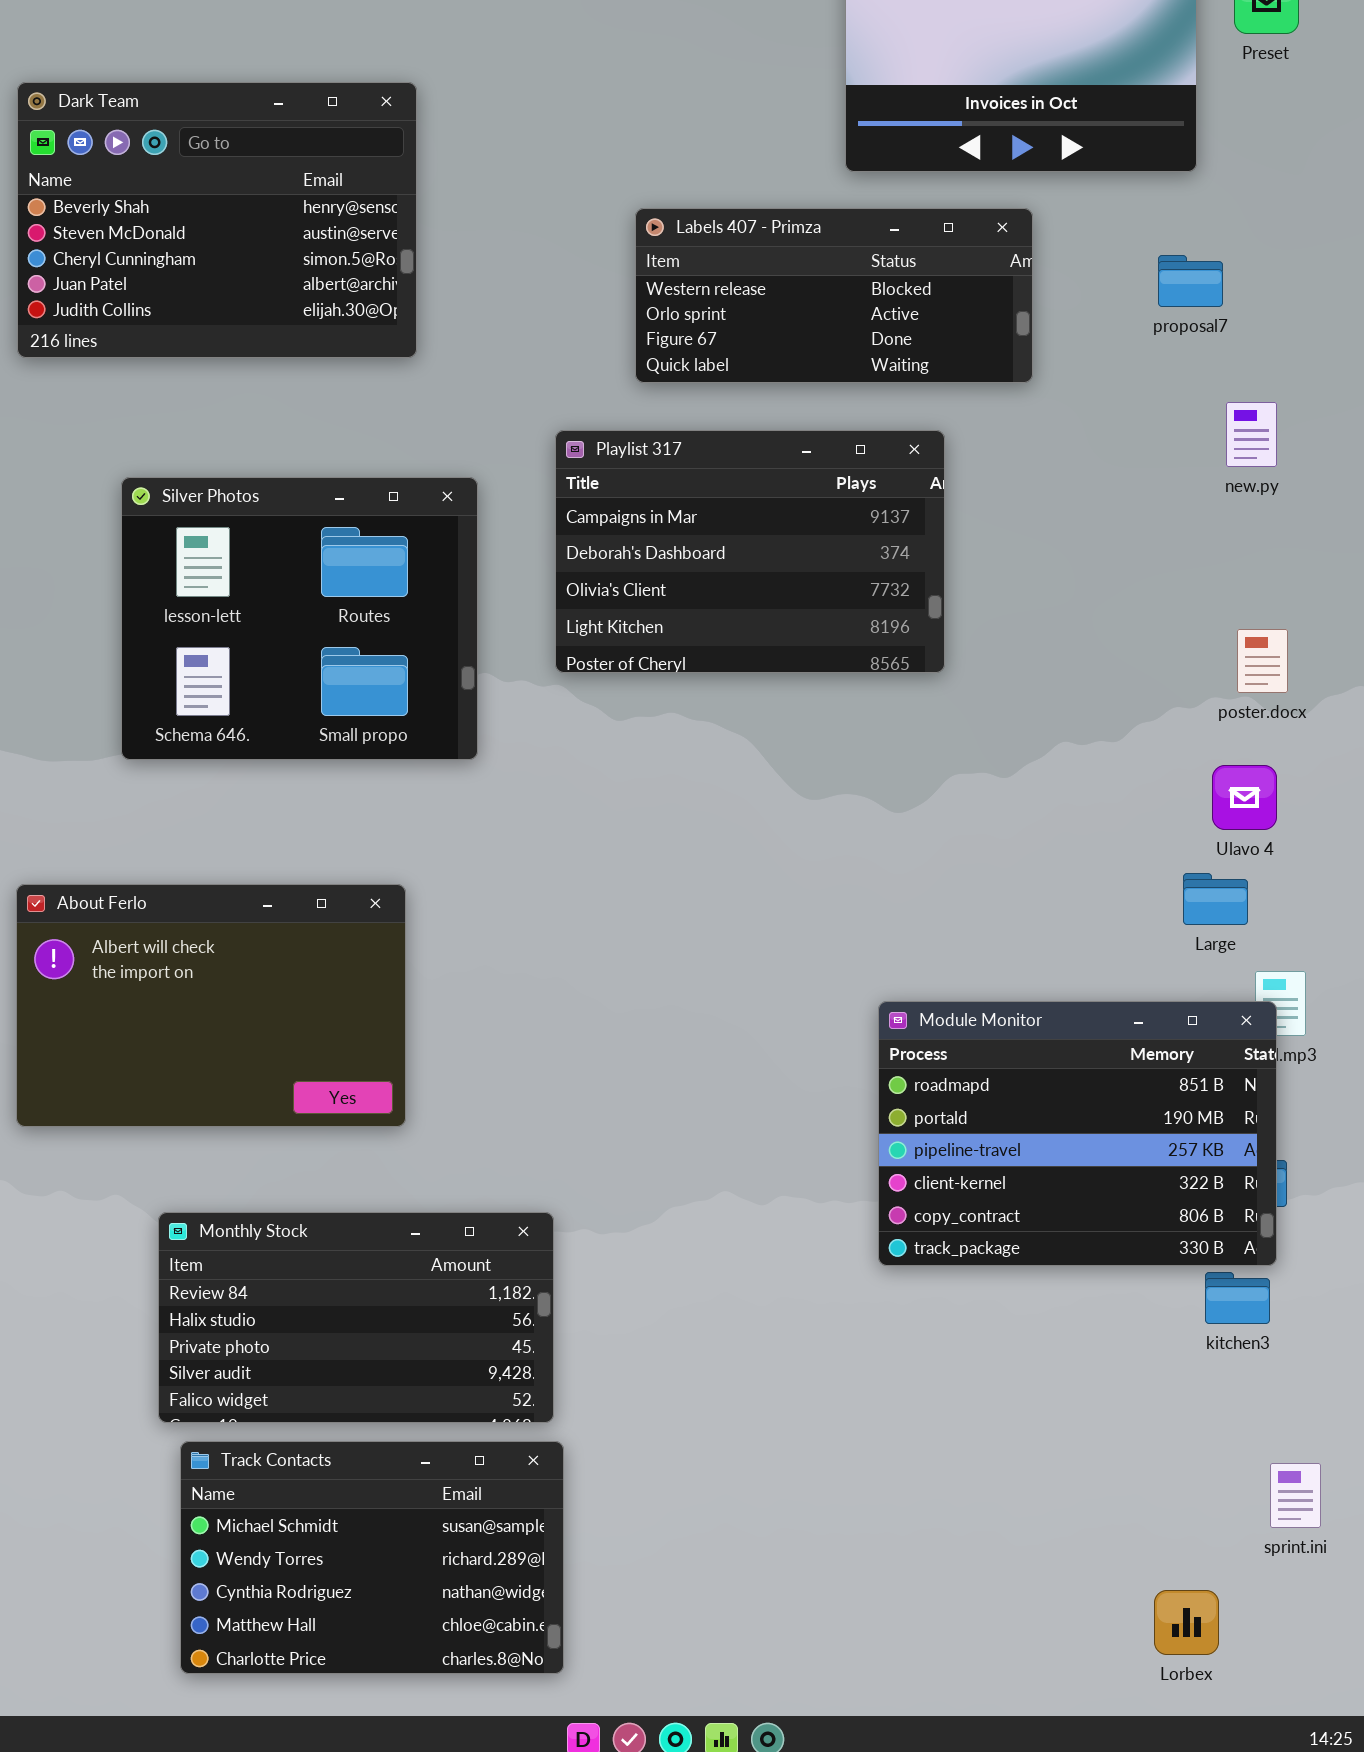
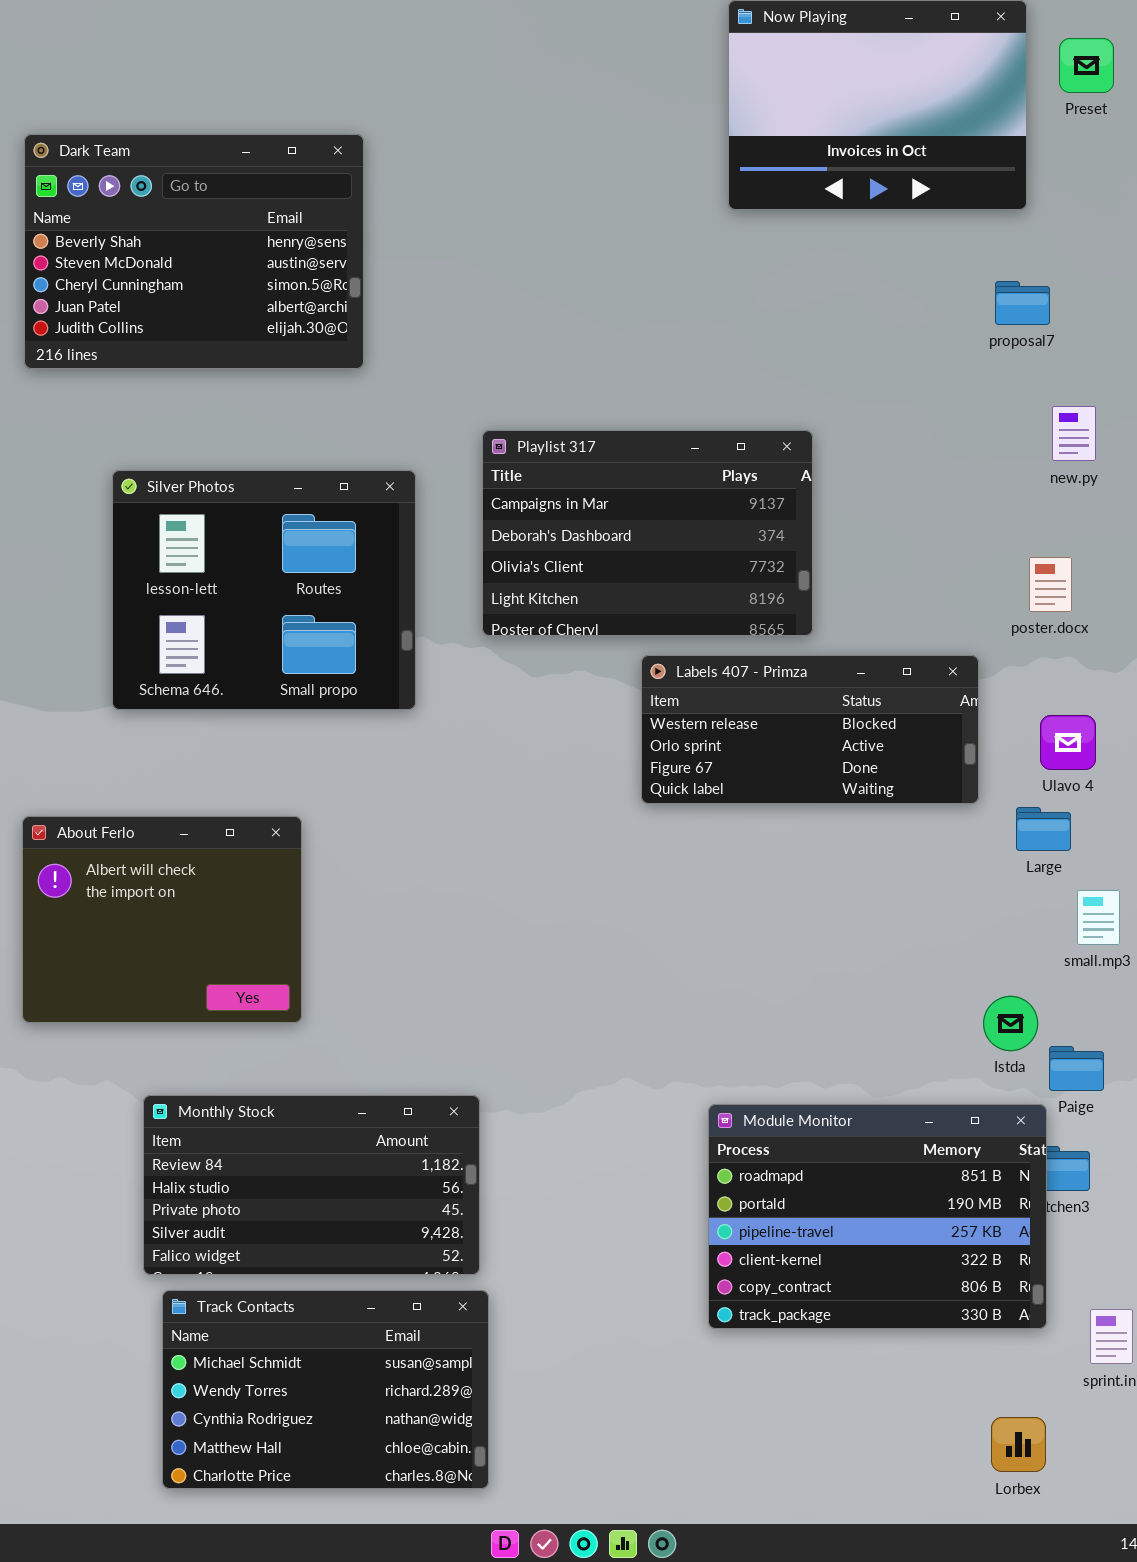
Labels 407 - Primza: [635,208,1033,383] -> [641,655,979,804], moved
poster.docx: [1237,629,1288,693] -> [1029,557,1072,612], moved
About Ferlo: [16,884,406,1127] -> [22,816,302,1023], resized
Module Monitor: [878,1001,1277,1266] -> [708,1104,1047,1329], moved

